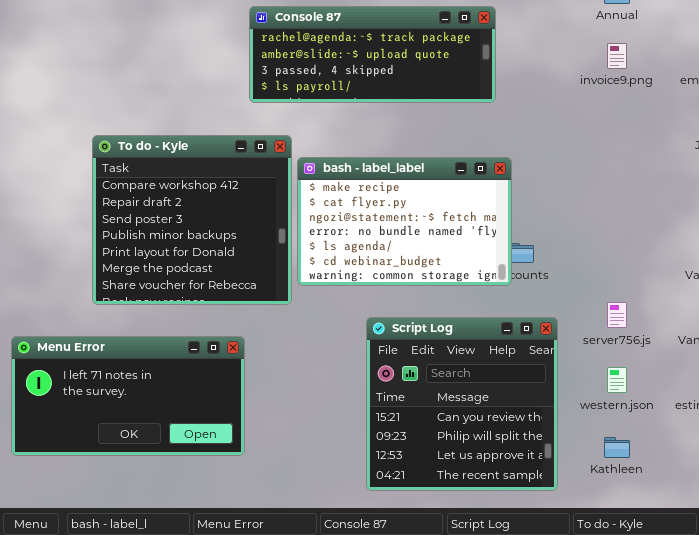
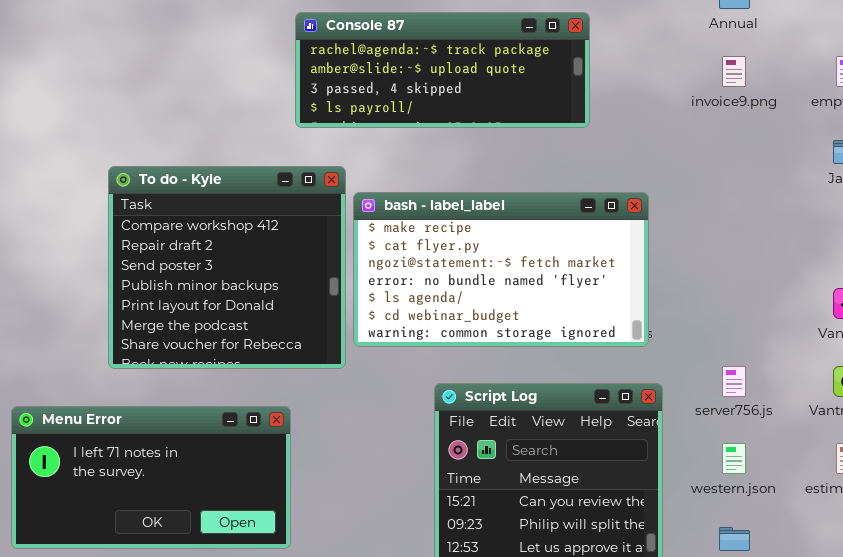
bash - label_label: [297,157,512,286] -> [353,192,649,347], resized

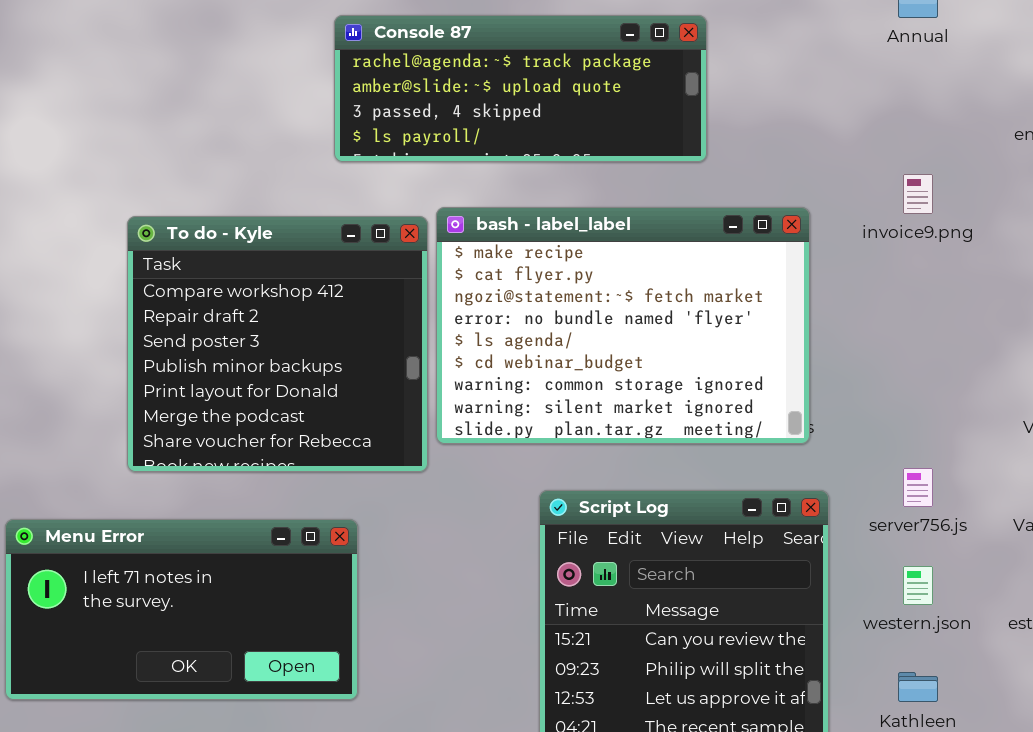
Console 87: [295,12,590,128] -> [334,15,707,162], moved
invoice9.png: [722,56,746,87] -> [903,174,933,214], moved
bash - label_label: [353,192,649,347] -> [436,207,810,444], resized

